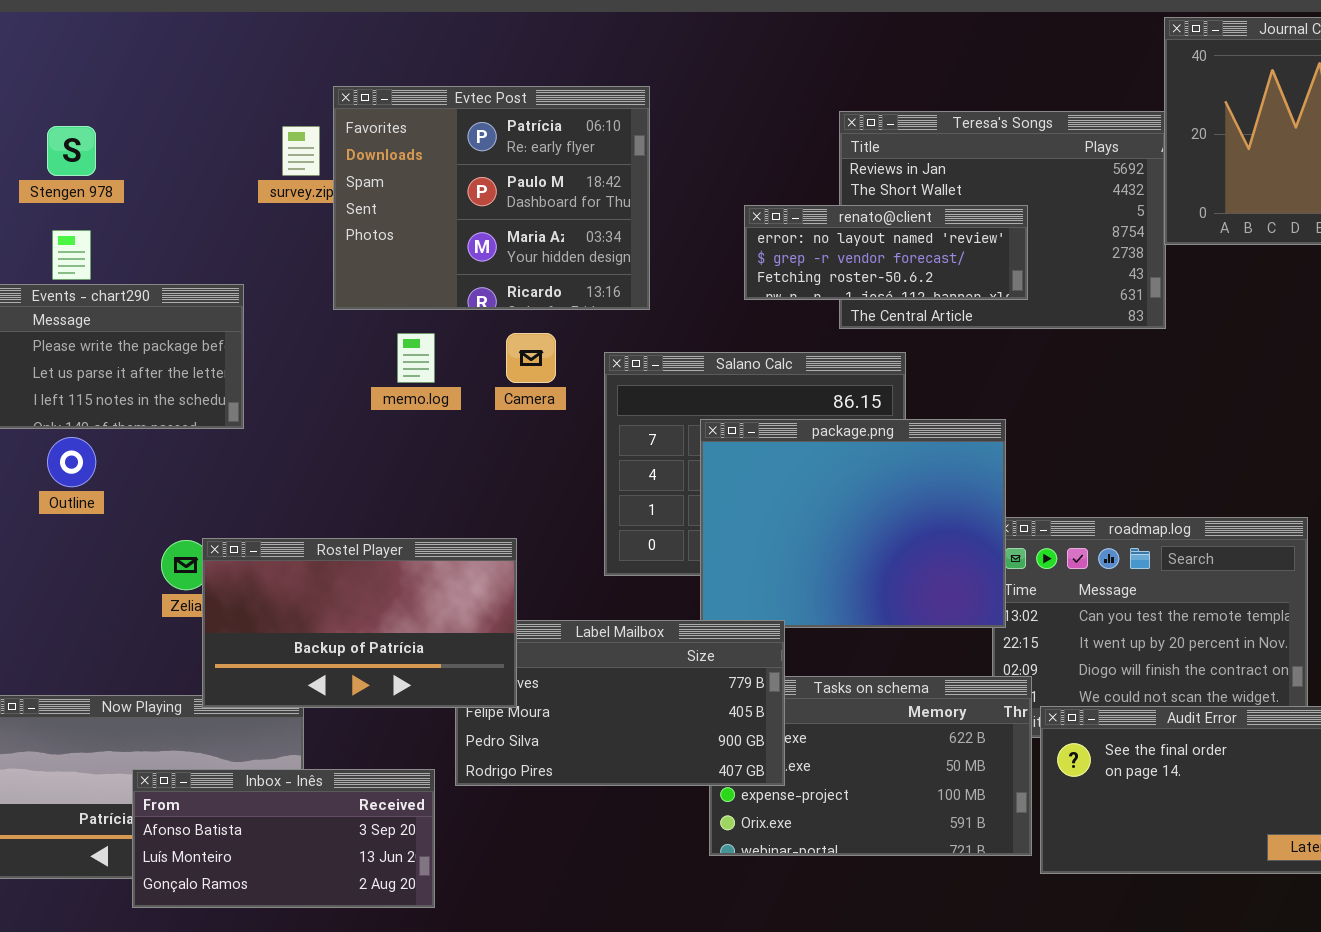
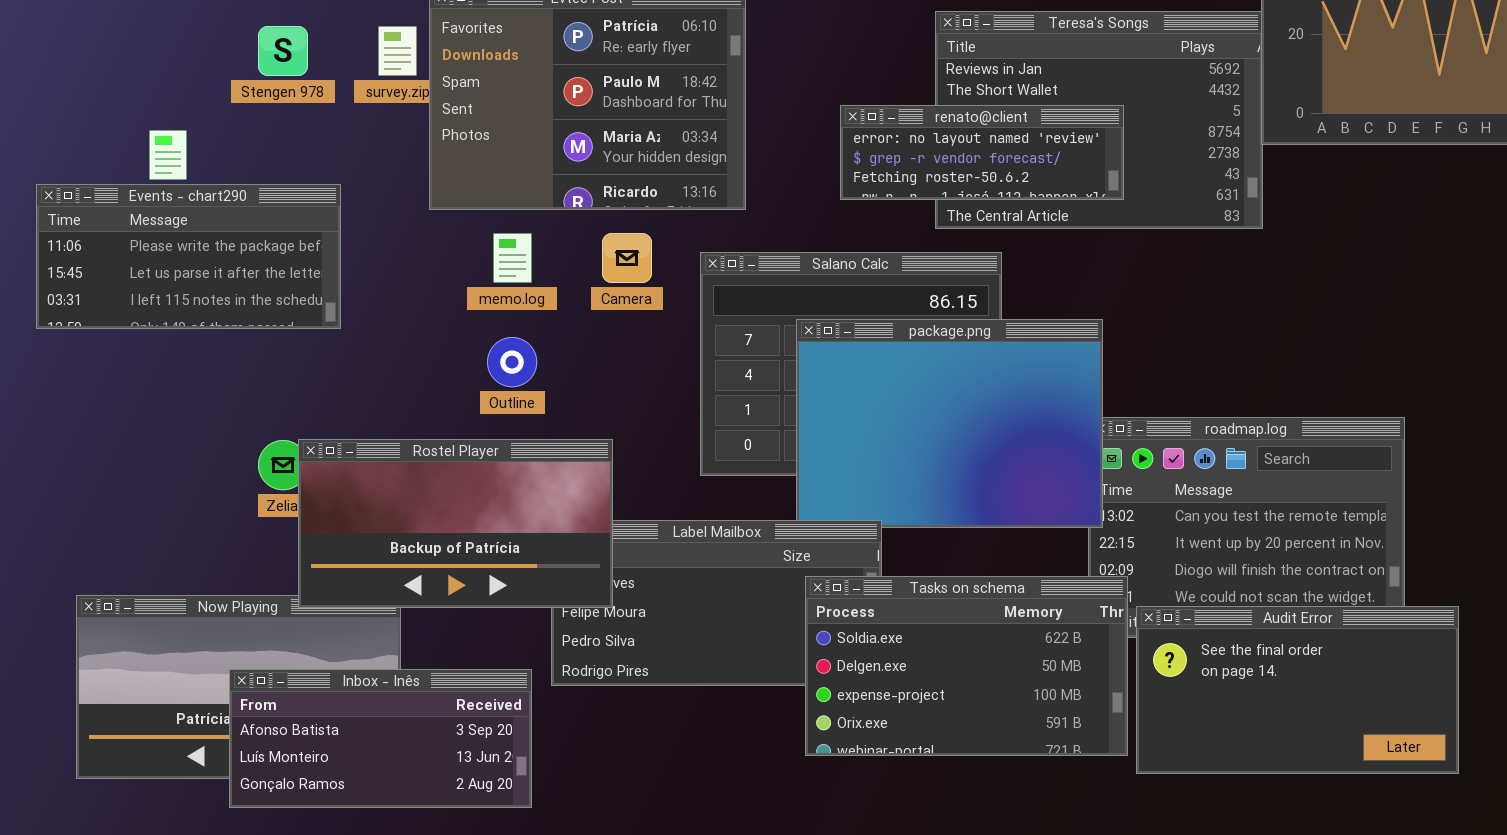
Stengen 978: [47,126,96,176] -> [258,26,308,76], moved
Outline: [47,437,96,487] -> [487,337,537,387], moved
Tasks on schema: [709,676,1032,856] -> [805,576,1128,756], raised

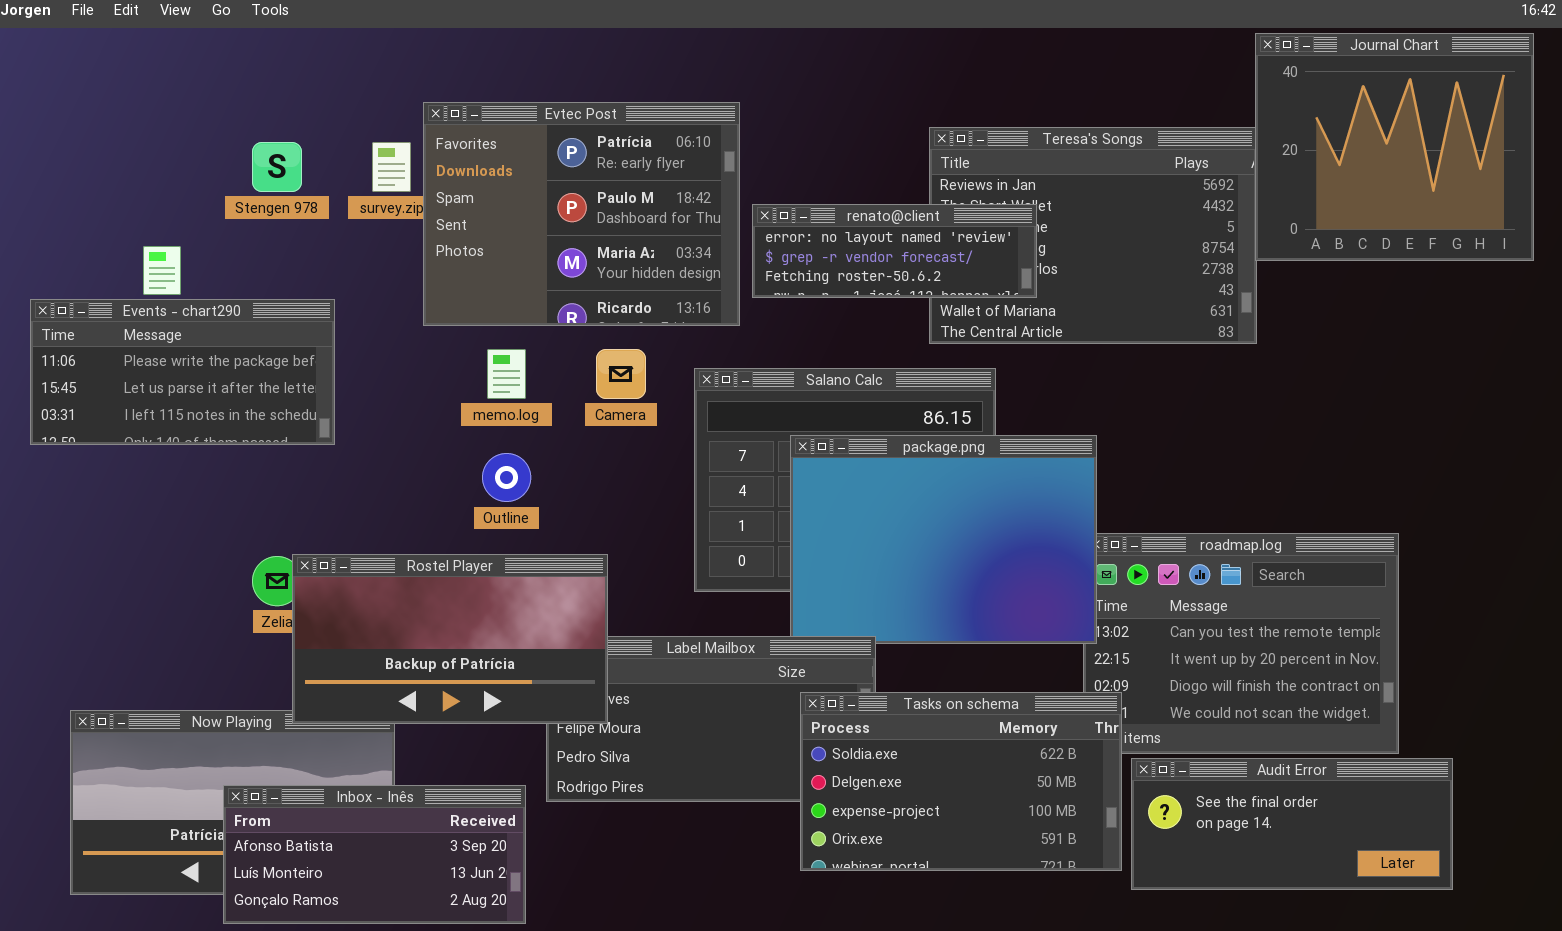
renato@client: [840,105,1124,200] -> [752,204,1037,298], moved
Audit Error: [1136,606,1459,774] -> [1131,758,1453,890], resized

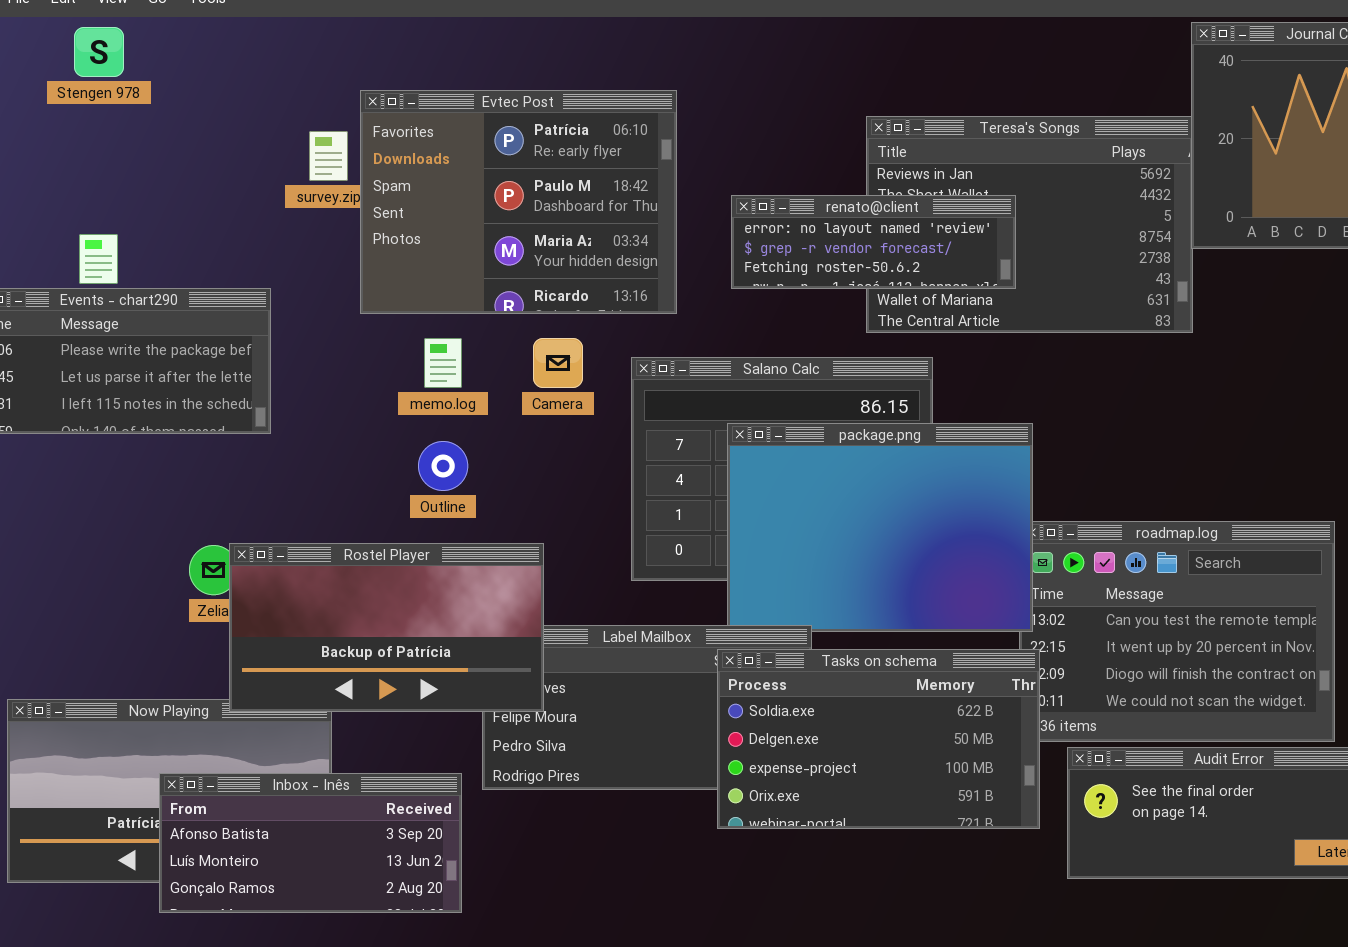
Stengen 978: [252,142,302,192] -> [74,27,124,77], moved
renato@client: [752,204,1037,298] -> [731,195,1016,289], moved
Tasks on schema: [800,692,1122,871] -> [717,649,1040,829], moved

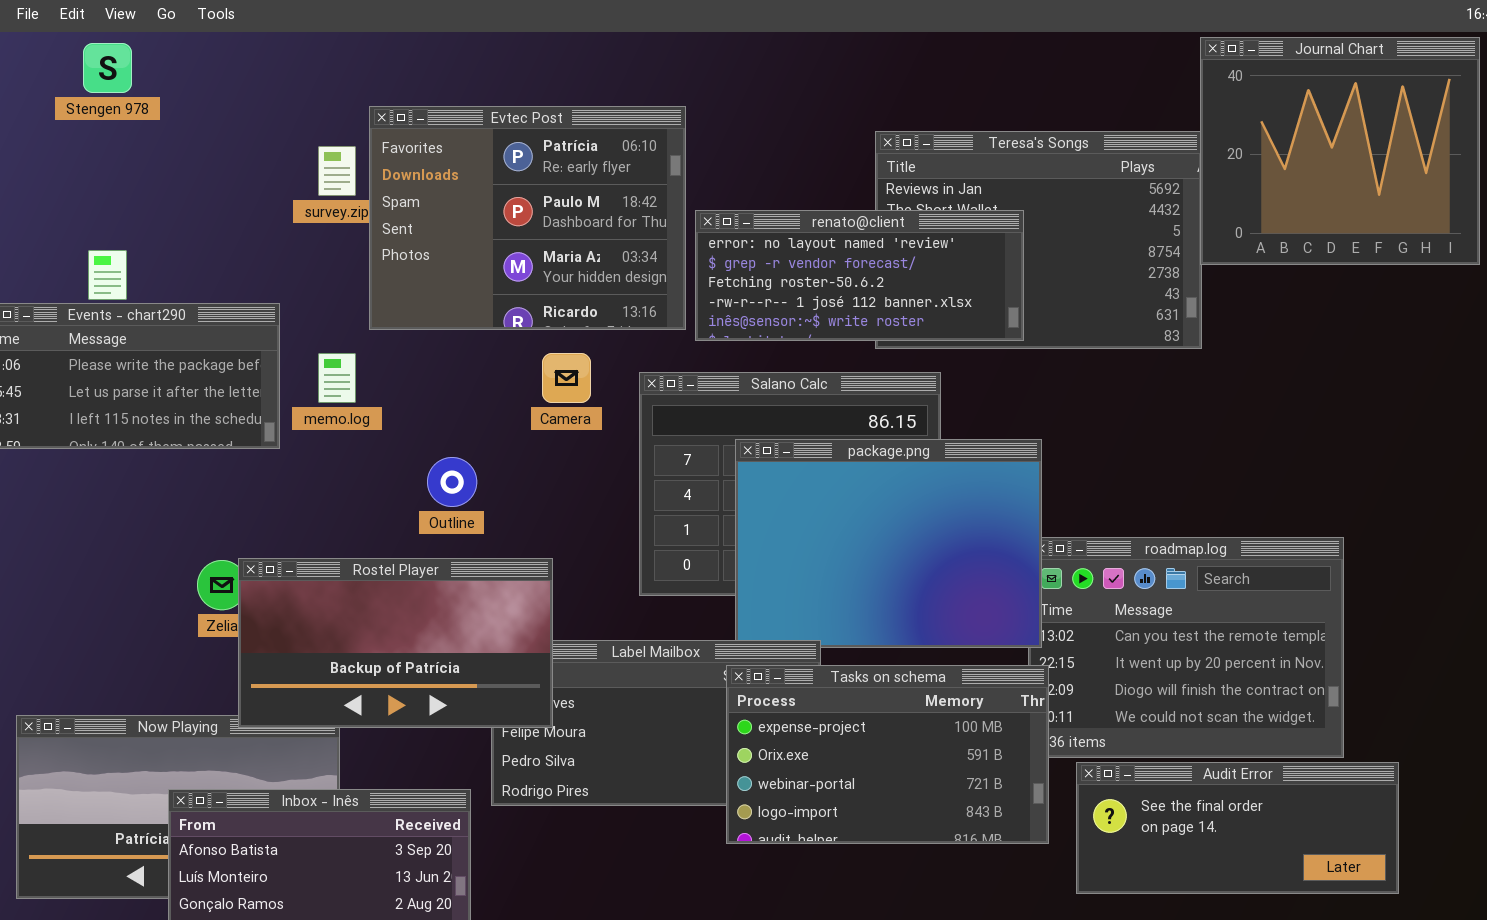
renato@client: [731,195,1016,289] -> [695,210,1024,341], resized
memo.log: [424,338,462,388] -> [318,353,356,403], moved
Tasks on schema: [717,649,1040,829] -> [726,665,1049,844], scrolled down 2 rows

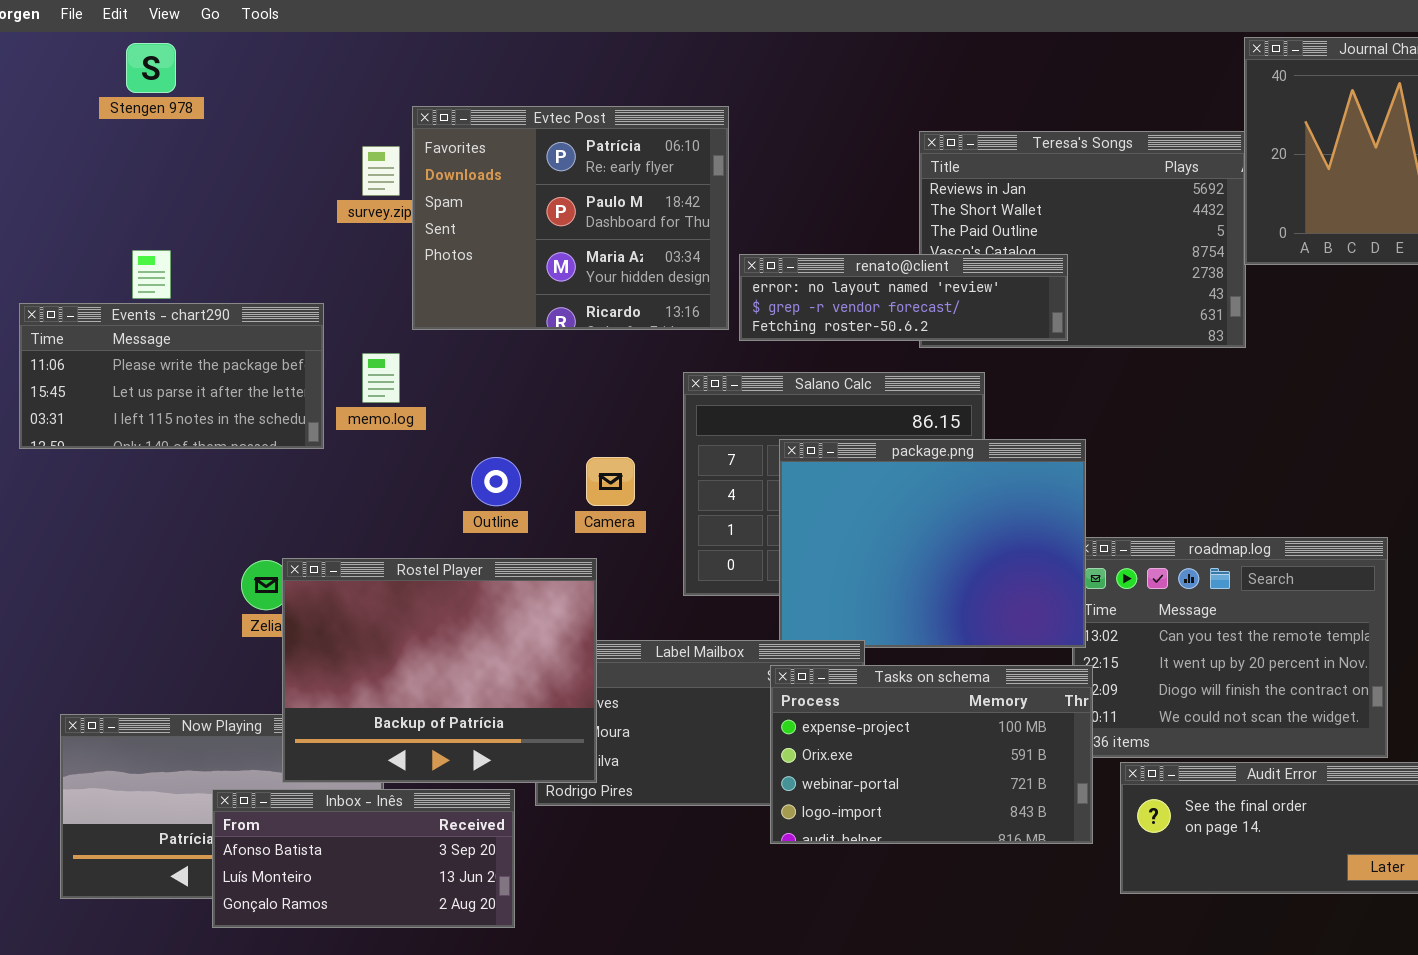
renato@client: [695,210,1024,341] -> [739,254,1068,341], resized
Camera: [542,353,591,403] -> [586,457,635,506], moved
Rostel Player: [238,558,553,728] -> [282,558,597,783], resized

